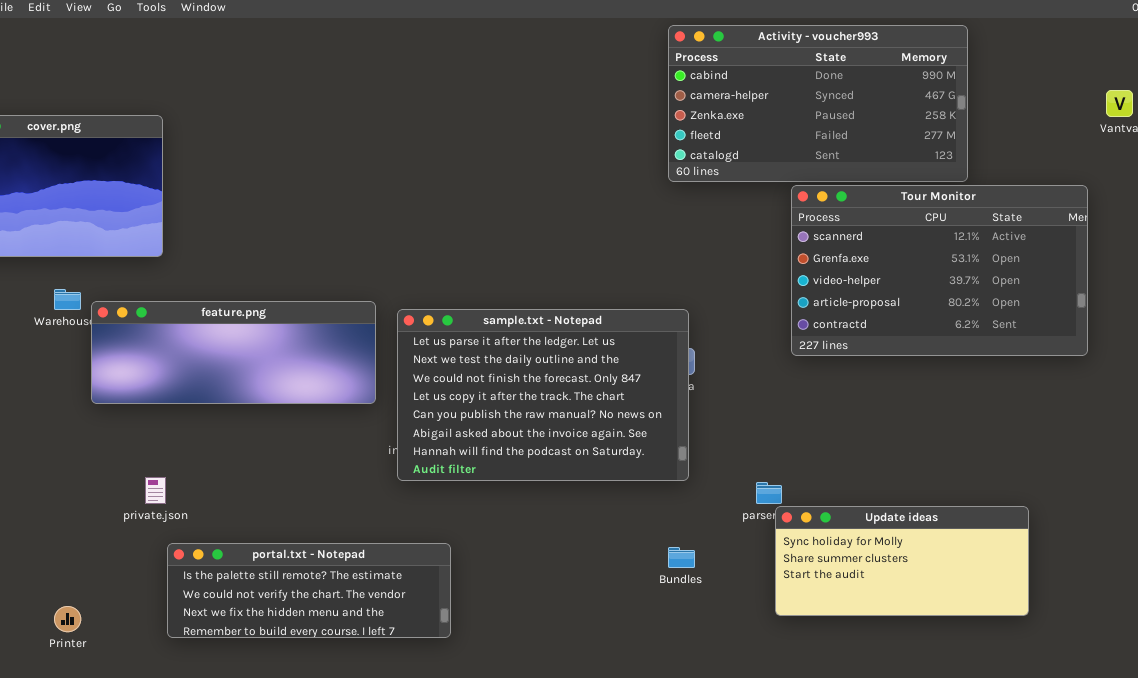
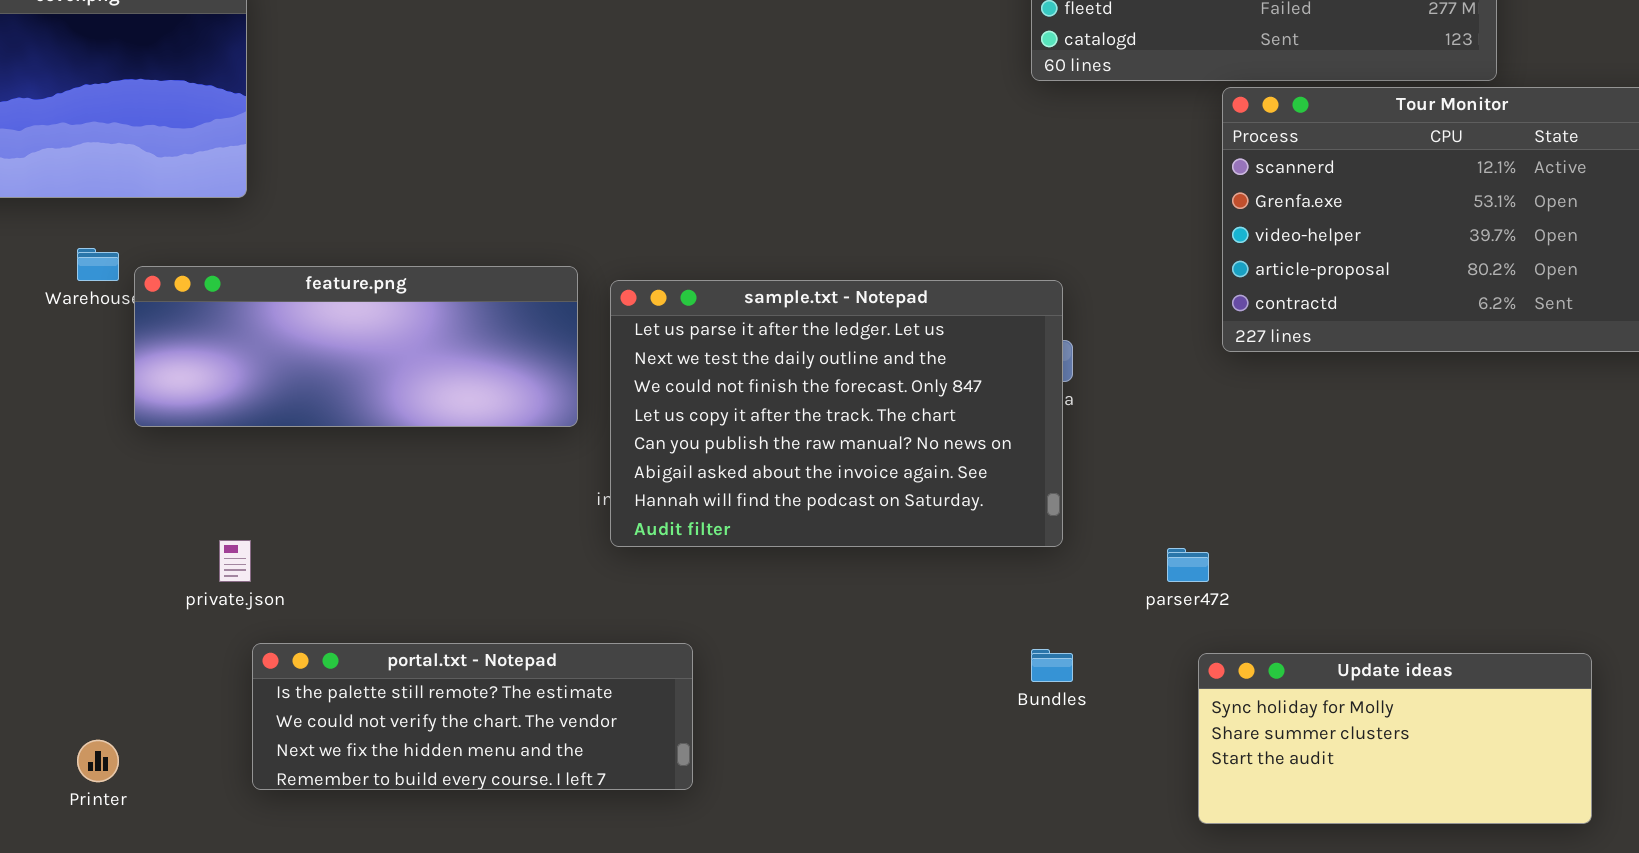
Update ideas: [775,506,1029,616] -> [1198,653,1592,824], moved

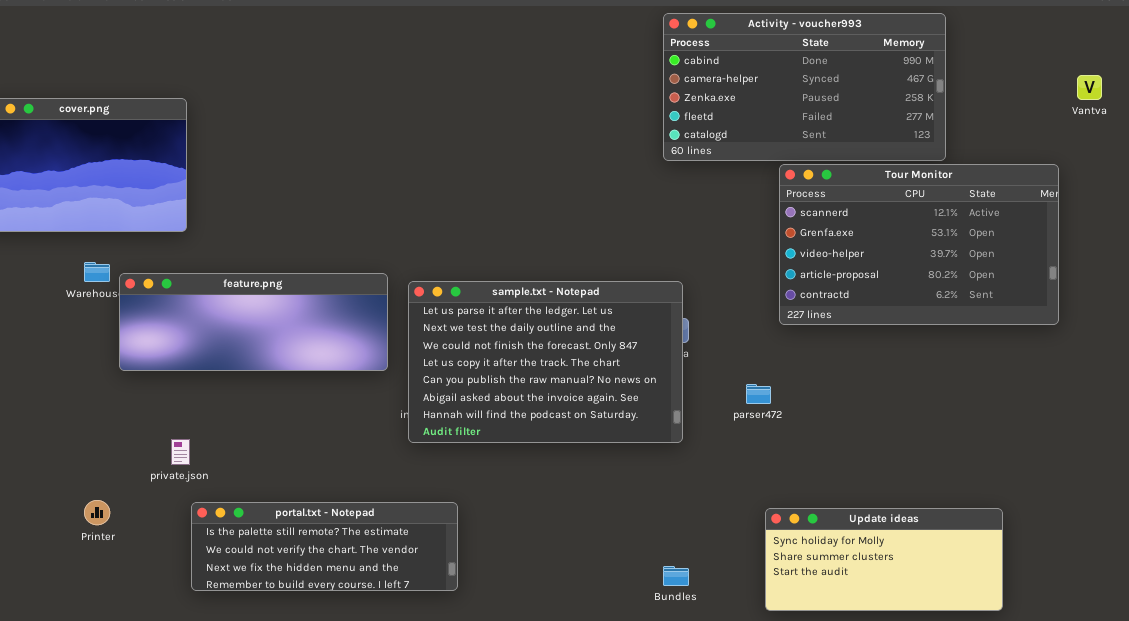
parser472: [1167,548,1209,582] -> [746,384,771,404], moved
Bundles: [1031,649,1073,682] -> [663,566,689,586], moved
Printer: [77,740,119,782] -> [84,500,110,525], moved

